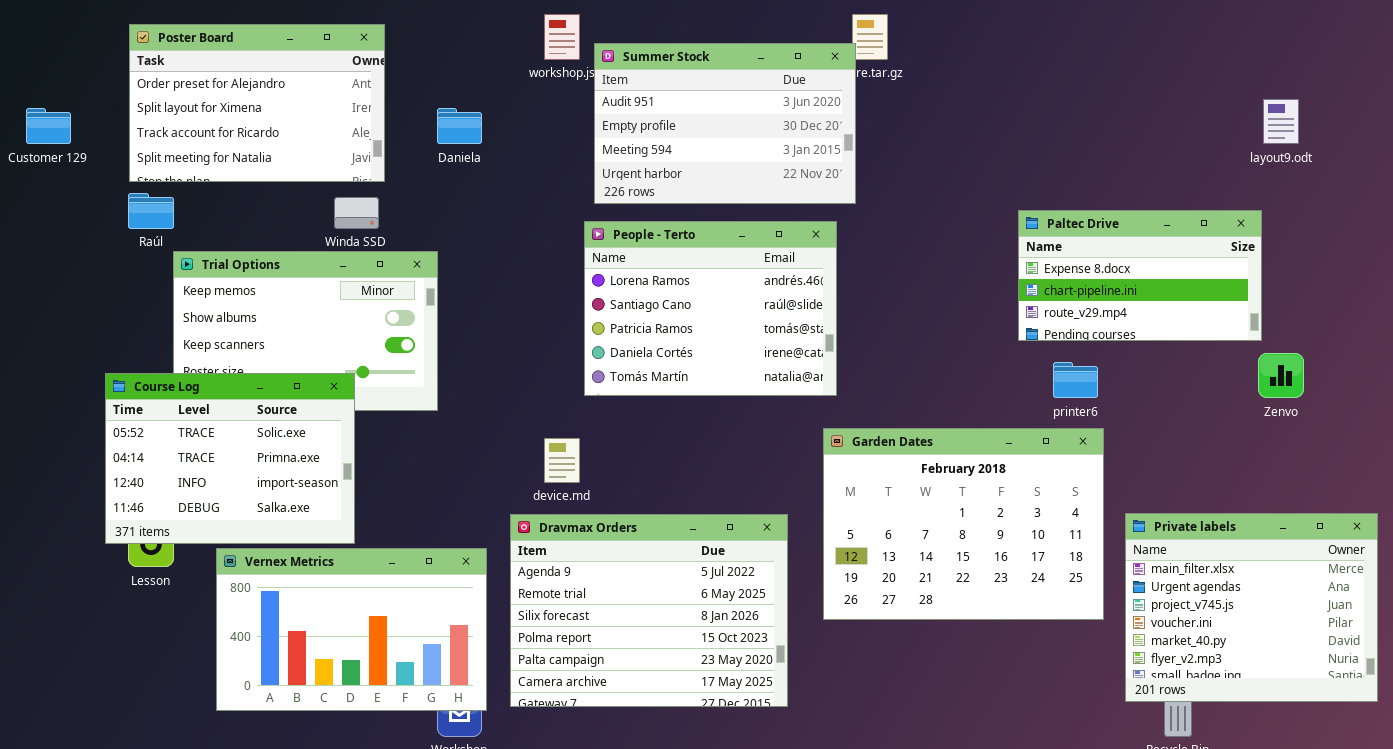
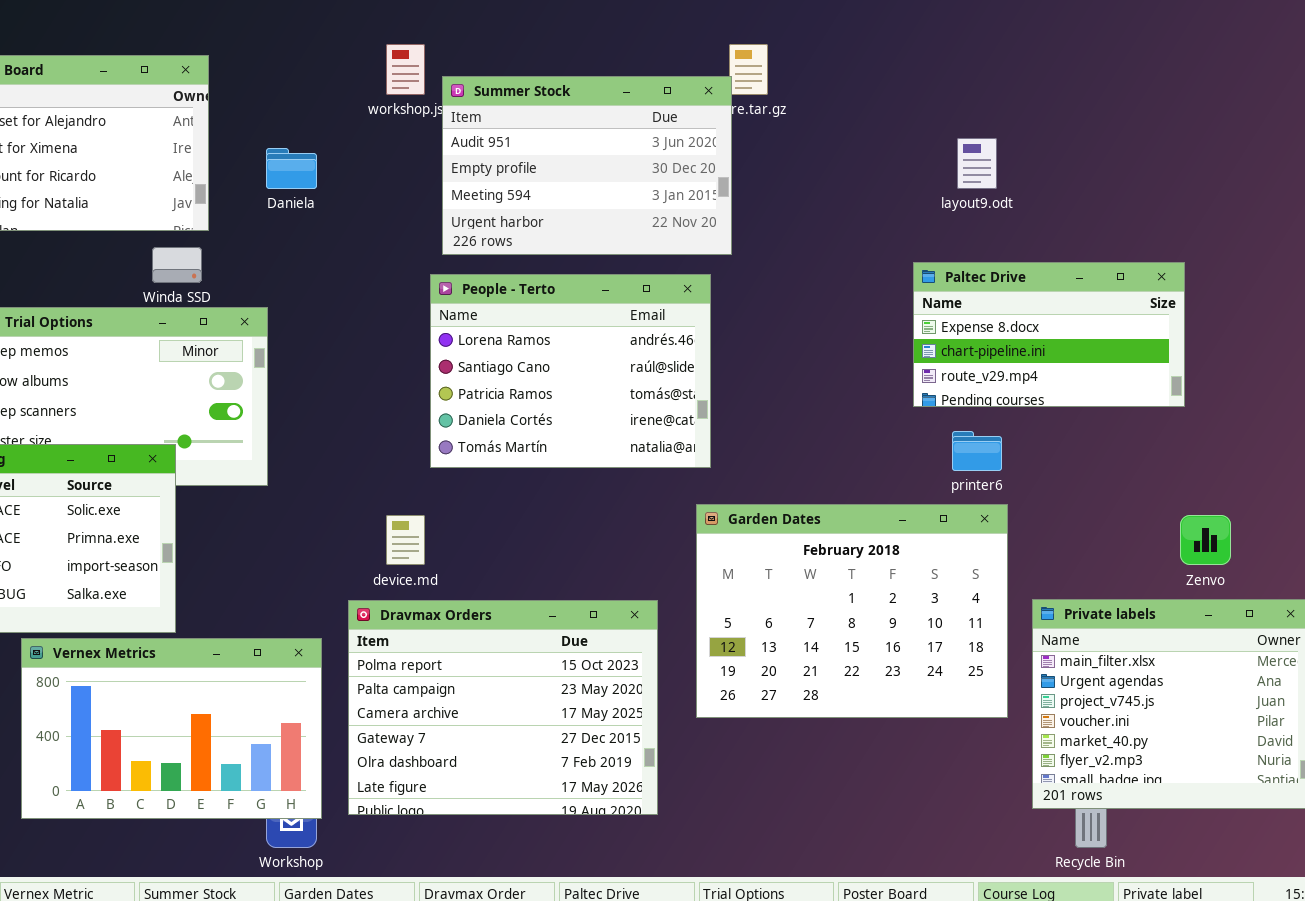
layout9.odt: [1263,99,1299,144] -> [957,138,997,189], moved
Zenvo: [1258,353,1304,398] -> [1180,515,1231,565], moved
Dravmax Orders: [510,514,788,707] -> [348,600,658,815], scrolled down 3 rows

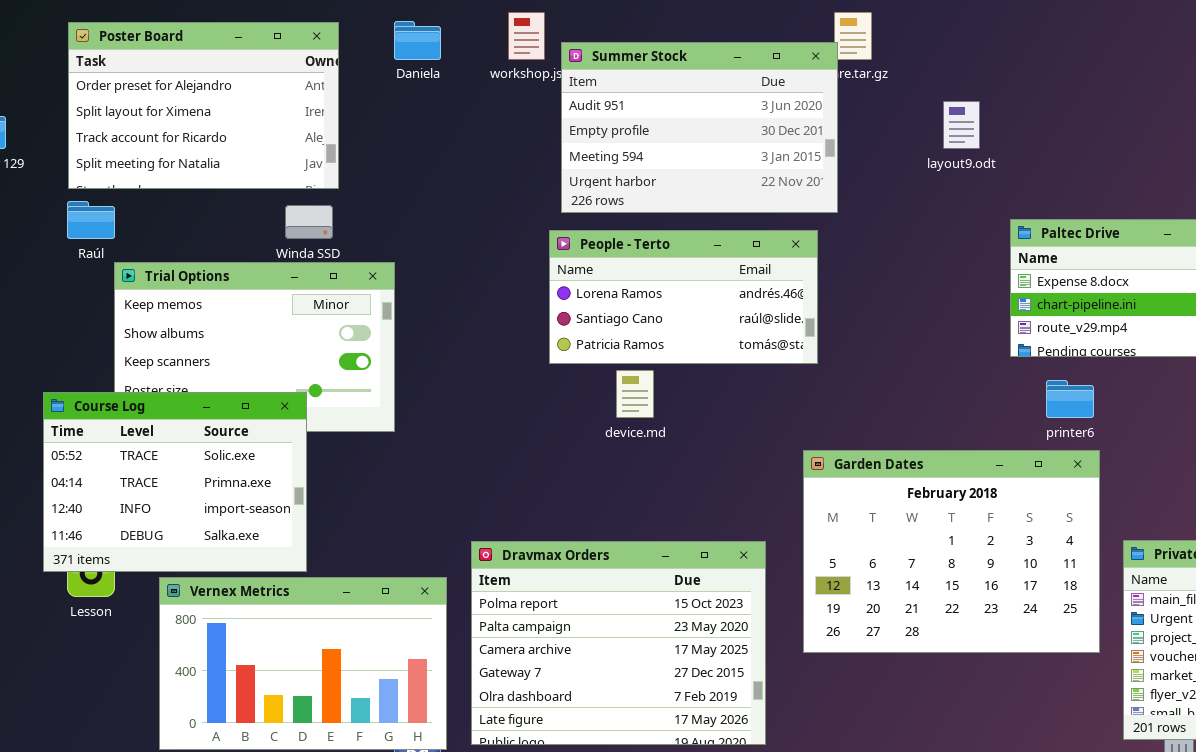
layout9.odt: [957,138,997,189] -> [943,101,980,149], moved
Daniela: [266,148,317,189] -> [394,21,441,60], moved
People - Terto: [430,274,711,468] -> [549,230,818,364], resized
device.md: [386,515,425,565] -> [616,370,654,418], moved

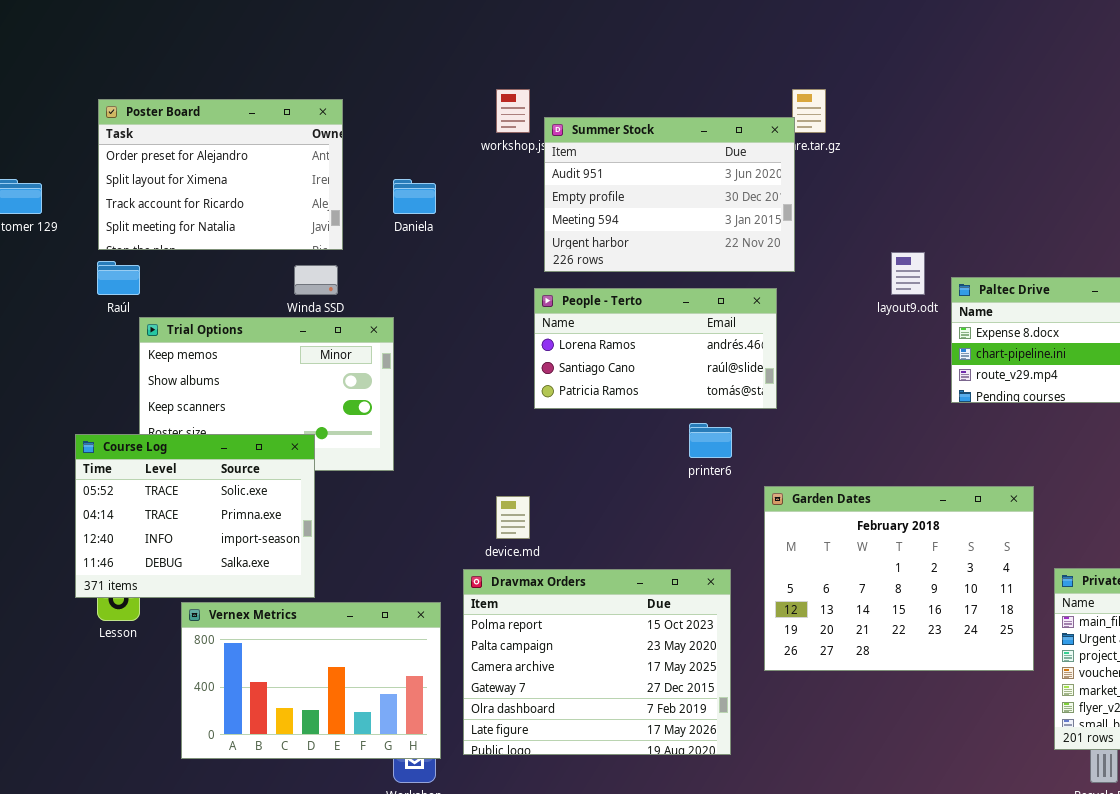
Daniela: [394,21,441,60] -> [393,179,436,214], moved
layout9.odt: [943,101,980,149] -> [891,252,925,295], moved
device.md: [616,370,654,418] -> [496,496,530,539], moved
printer6: [1046,380,1094,418] -> [689,423,732,458], moved

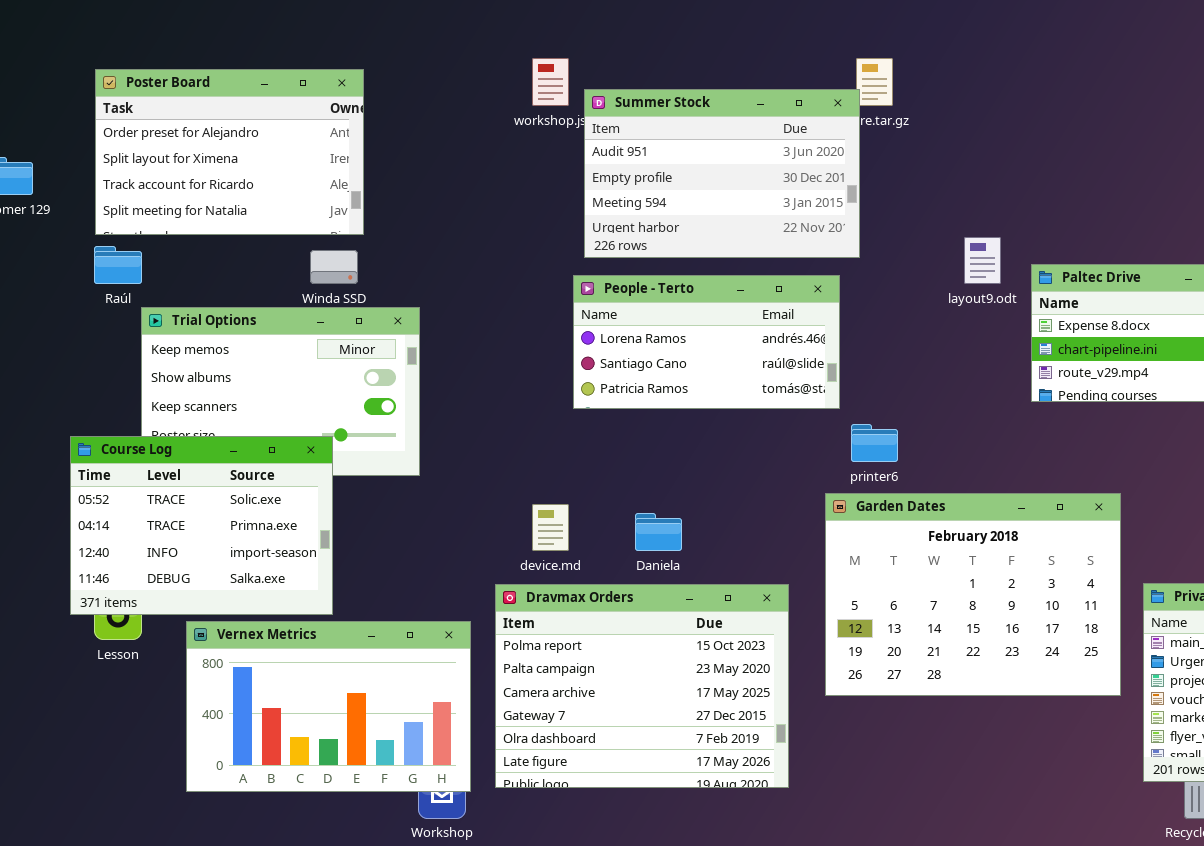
Daniela: [393,179,436,214] -> [635,513,682,551], moved
printer6: [689,423,732,458] -> [851,424,898,462], moved

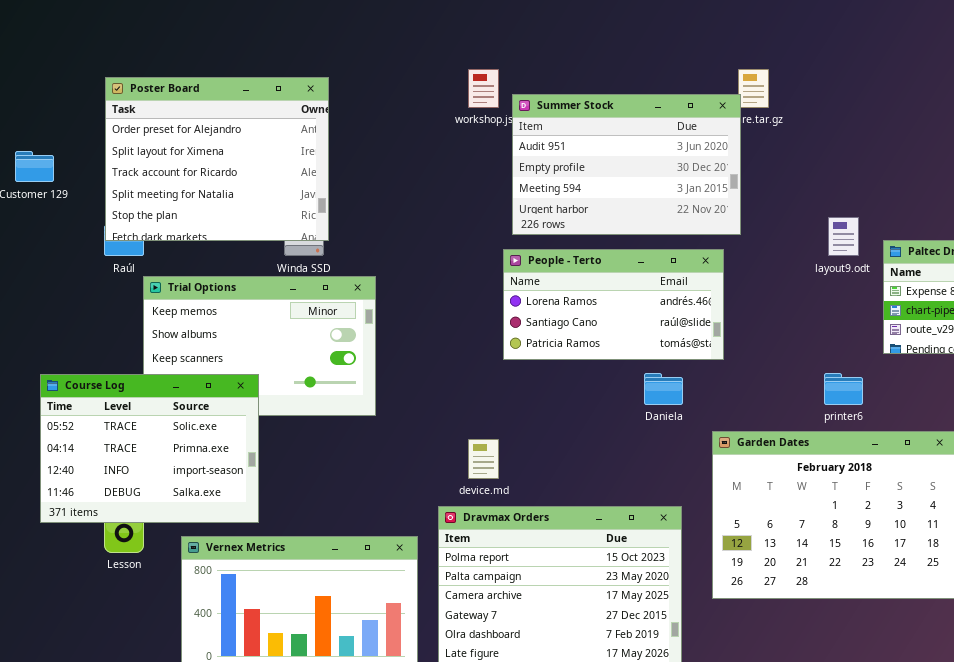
Poster Board: [95,69,364,235] -> [105,77,329,241], resized
printer6: [851,424,898,462] -> [824,373,863,405], moved
Course Log: [70,436,333,615] -> [40,374,259,523], moved
Daniela: [635,513,682,551] -> [644,373,683,405], moved

